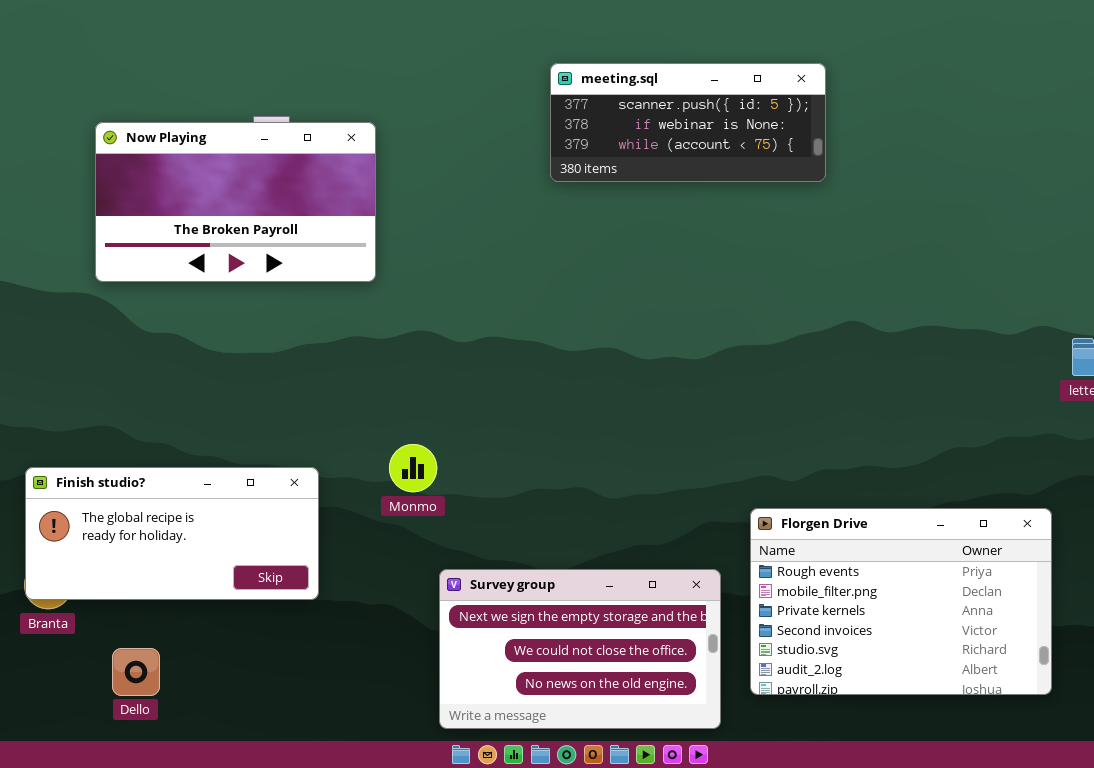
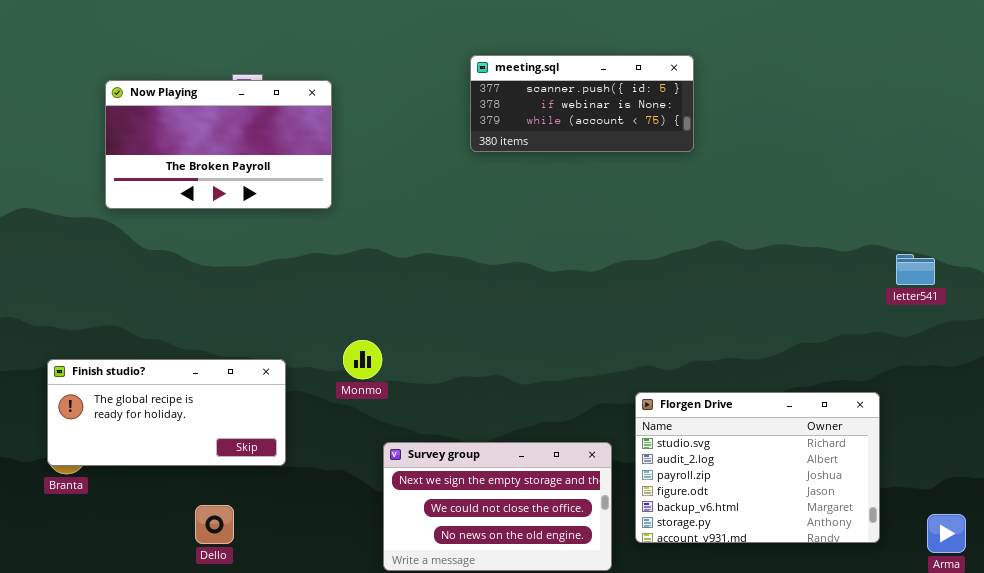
meeting.sql: [550,63,826,182] -> [470,55,694,152], moved
Florgen Drive: [750,508,1052,695] -> [635,392,880,543], scrolled down 4 rows
Dello: [112,648,160,696] -> [195,505,234,544], moved

